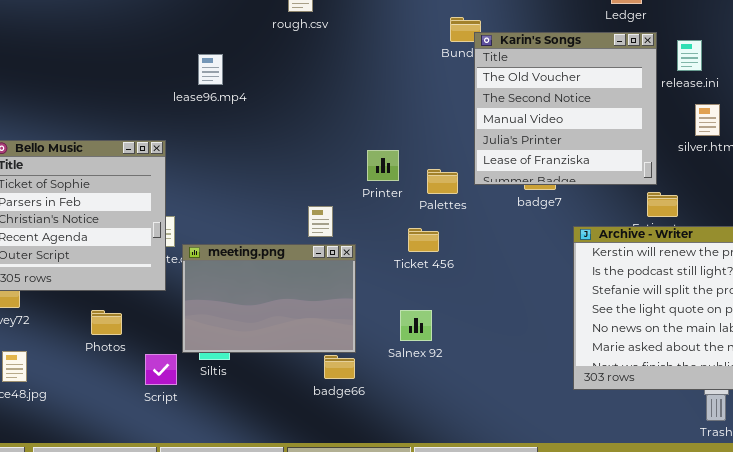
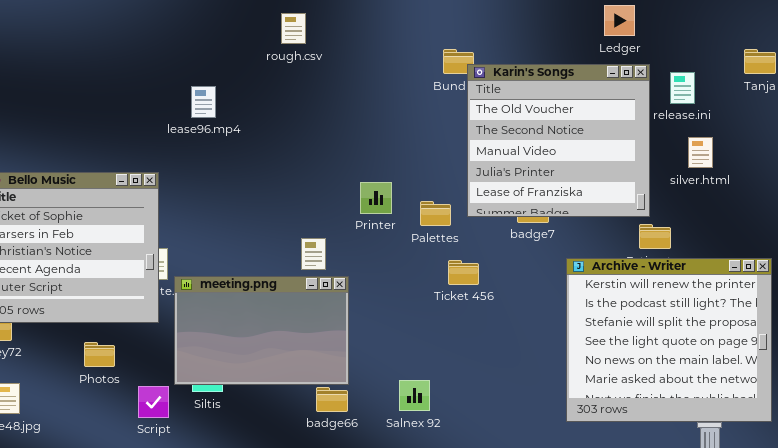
Ticket 456: [408,228,439,252] -> [448,260,479,285], moved
Salnex 92: [400,310,432,341] -> [399,380,430,411], moved

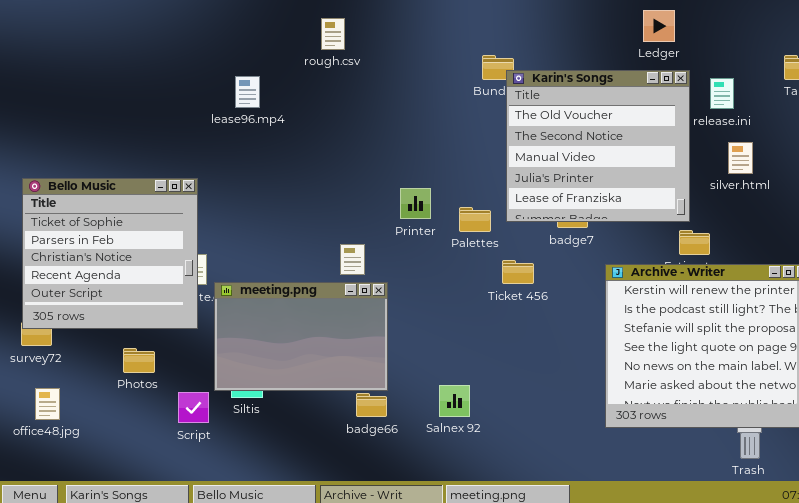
lease96.mp4: [191,86,216,118] -> [235,76,260,108], moved
Ticket 456: [448,260,479,285] -> [502,260,534,284], moved

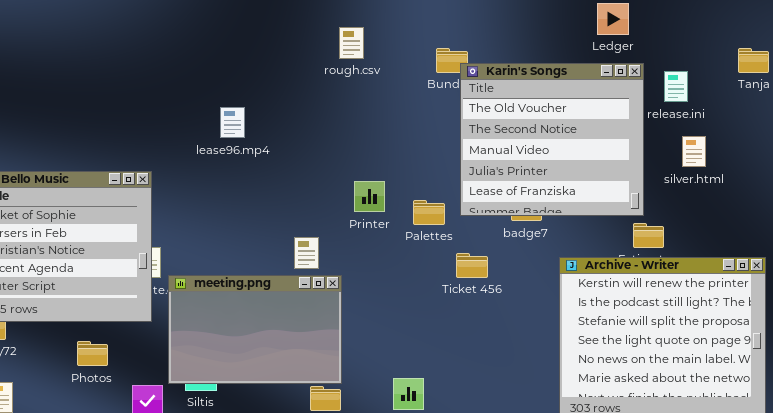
rough.csv: [321,18,345,50] -> [339,27,364,59], moved
lease96.mp4: [235,76,260,108] -> [220,107,245,138], moved

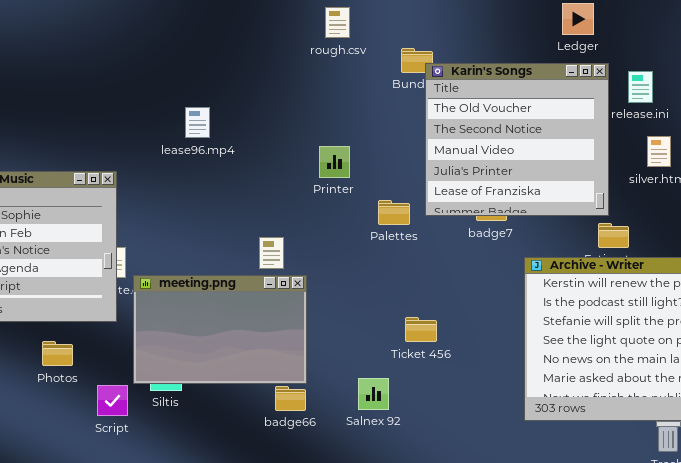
rough.csv: [339,27,364,59] -> [325,7,350,38], moved
Printer: [354,181,385,212] -> [319,146,350,178], moved
Ticket 456: [456,253,488,278] -> [405,317,437,342], moved

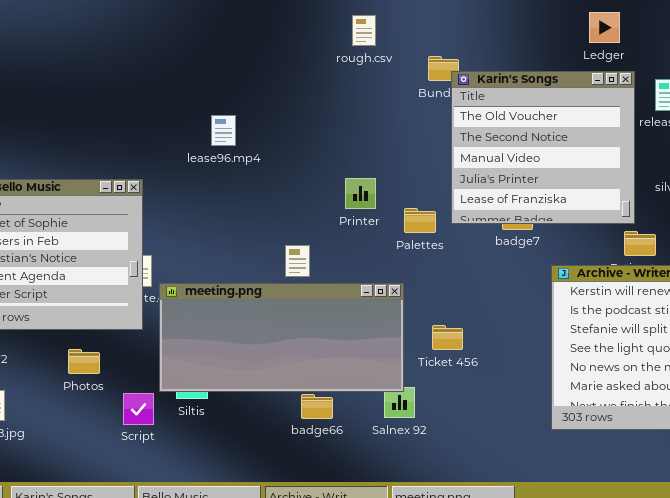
Printer: [319,146,350,178] -> [345,178,376,209], moved
meeting.png: [133,275,307,384] -> [159,283,404,392], resized

